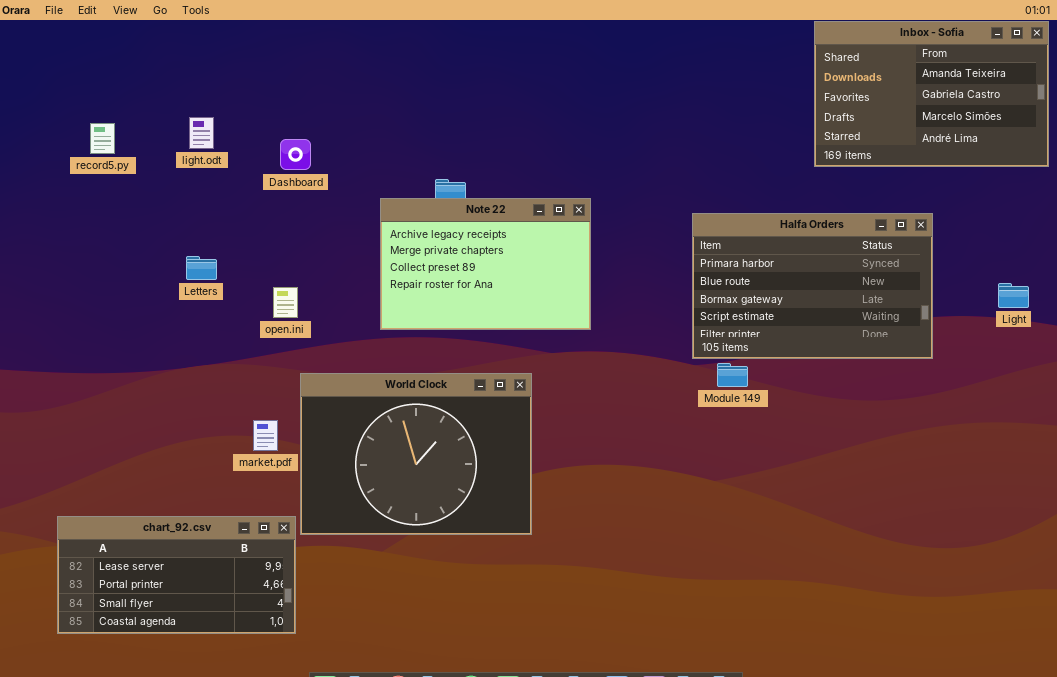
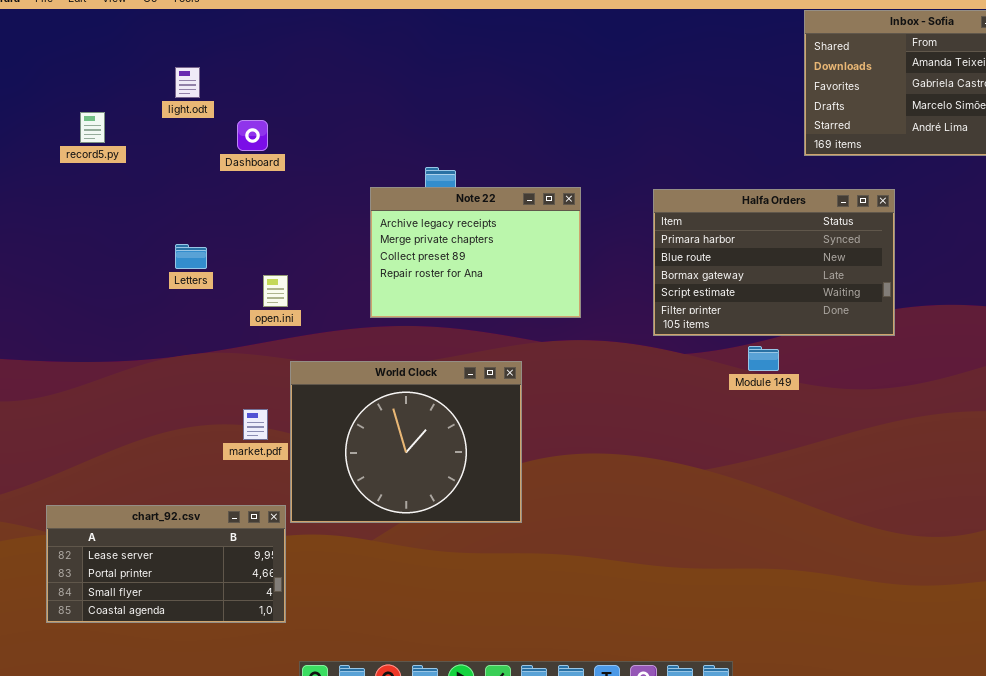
light.odt: [189,117,214,149] -> [175,67,200,98], moved
Dashboard: [280,139,311,170] -> [237,120,268,151], moved
Halfa Orders: [692,213,933,359] -> [653,189,895,336], moved
Module 149: [717,363,748,387] -> [748,346,779,371], moved

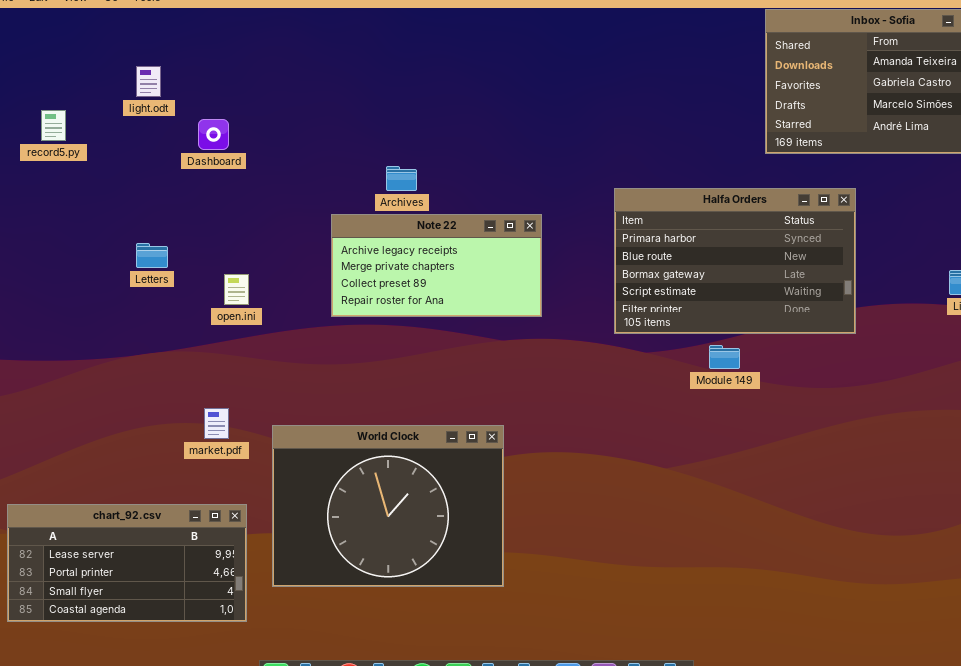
Note 22: [370,187,581,318] -> [331,214,542,317], resized
World Clock: [290,361,522,523] -> [272,425,504,587], moved

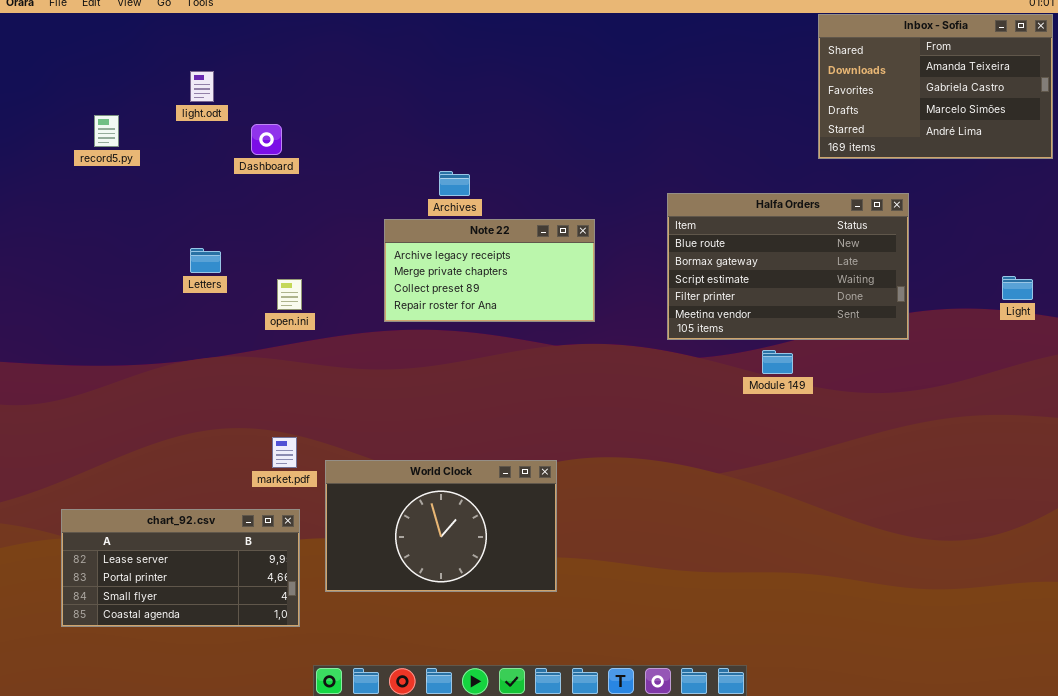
Halfa Orders: [614,188,856,334] -> [667,193,909,340], scrolled down 1 row
market.pdf: [204,408,229,439] -> [272,437,297,468], moved
World Clock: [272,425,504,587] -> [325,460,557,592], resized

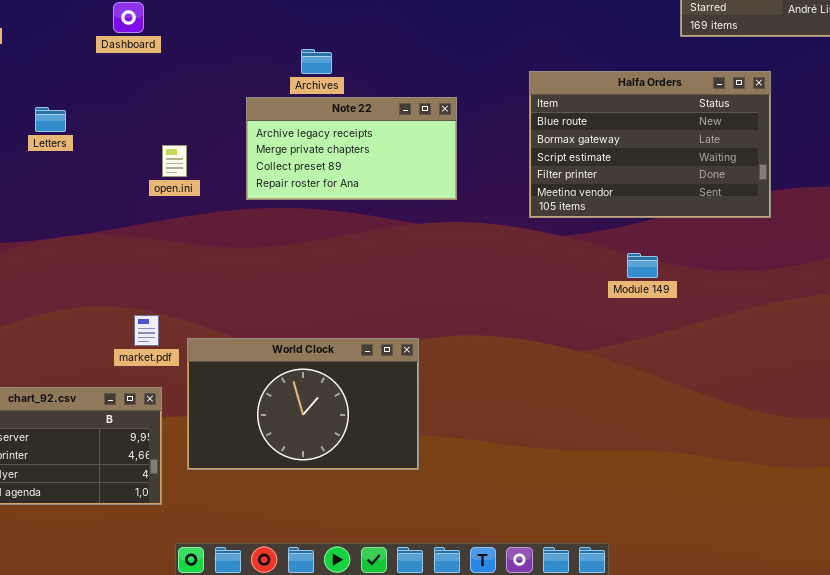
Letters: [190,248,221,273] -> [35,107,66,132], moved
open.ini: [277,279,302,310] -> [162,145,187,177], moved
Module 149: [762,350,793,374] -> [627,253,658,278], moved

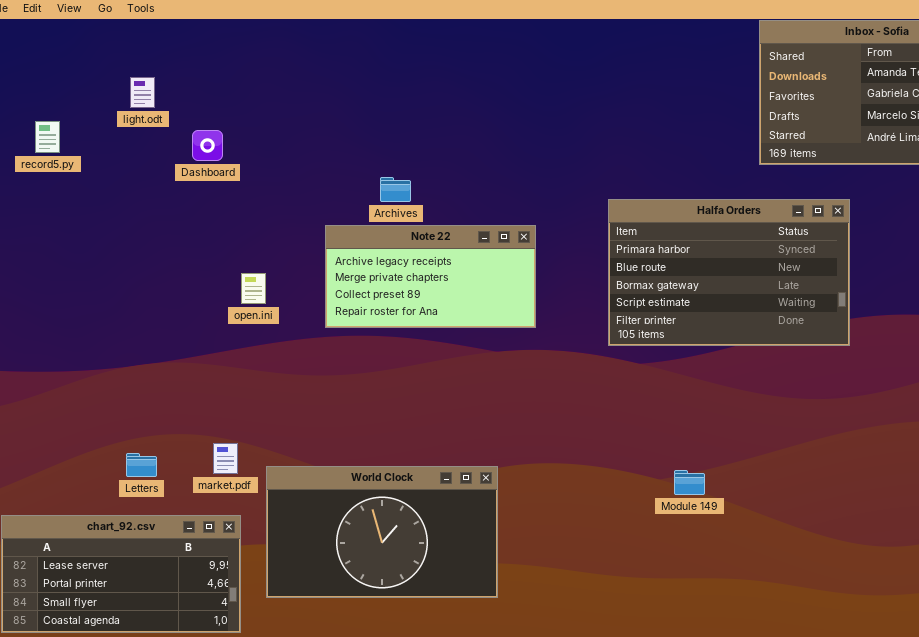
Halfa Orders: [529,71,771,218] -> [608,199,850,346], scrolled up 1 row
Letters: [35,107,66,132] -> [126,453,157,477], moved
Module 149: [627,253,658,278] -> [674,470,705,495], moved

